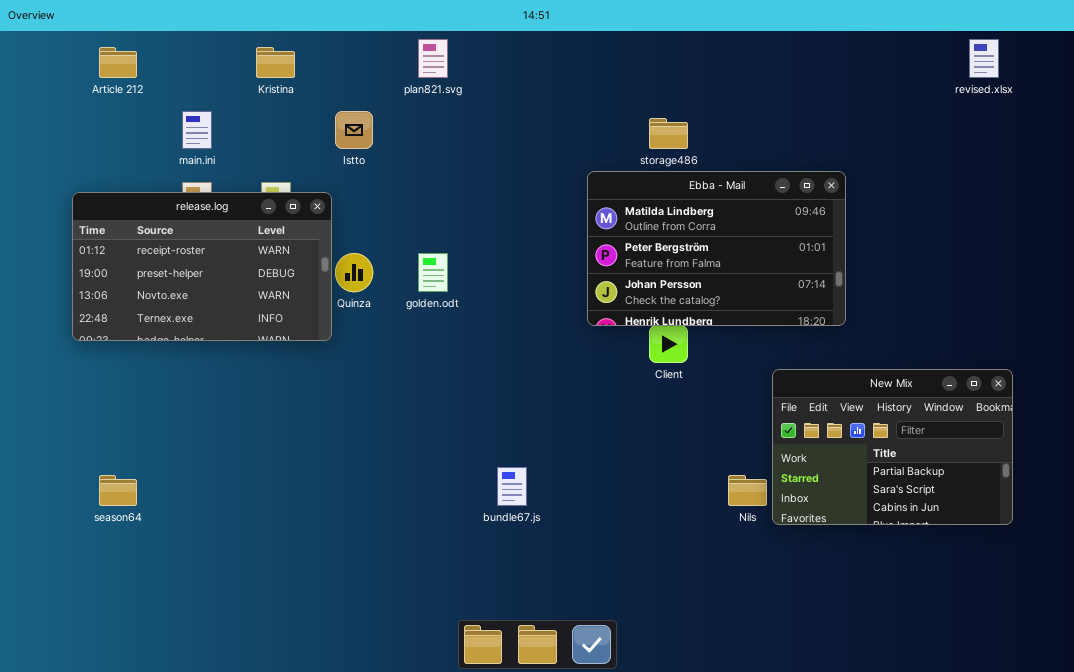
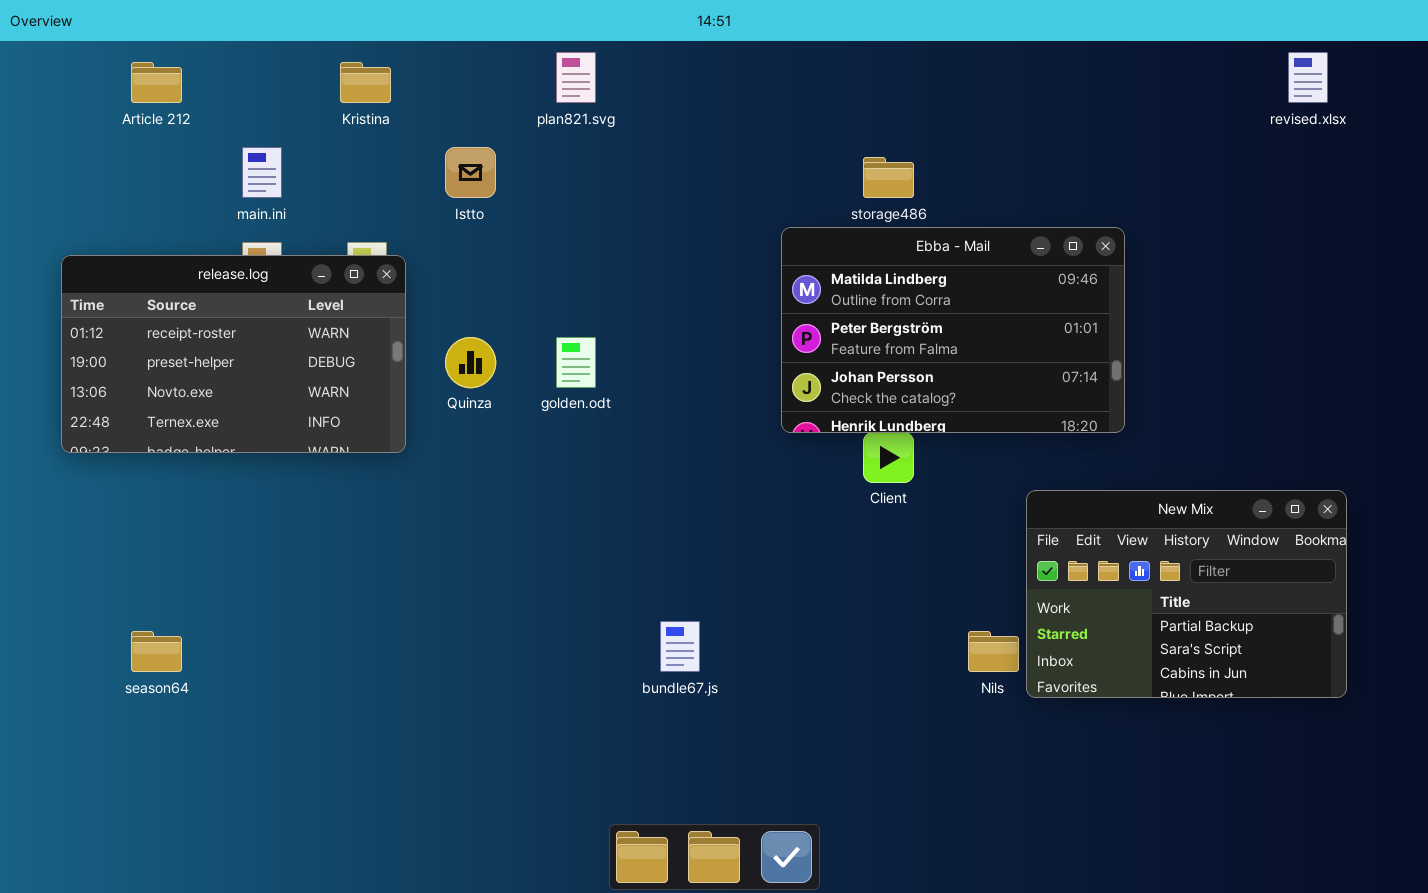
release.log: [72,192,332,341] -> [61,255,406,453], moved

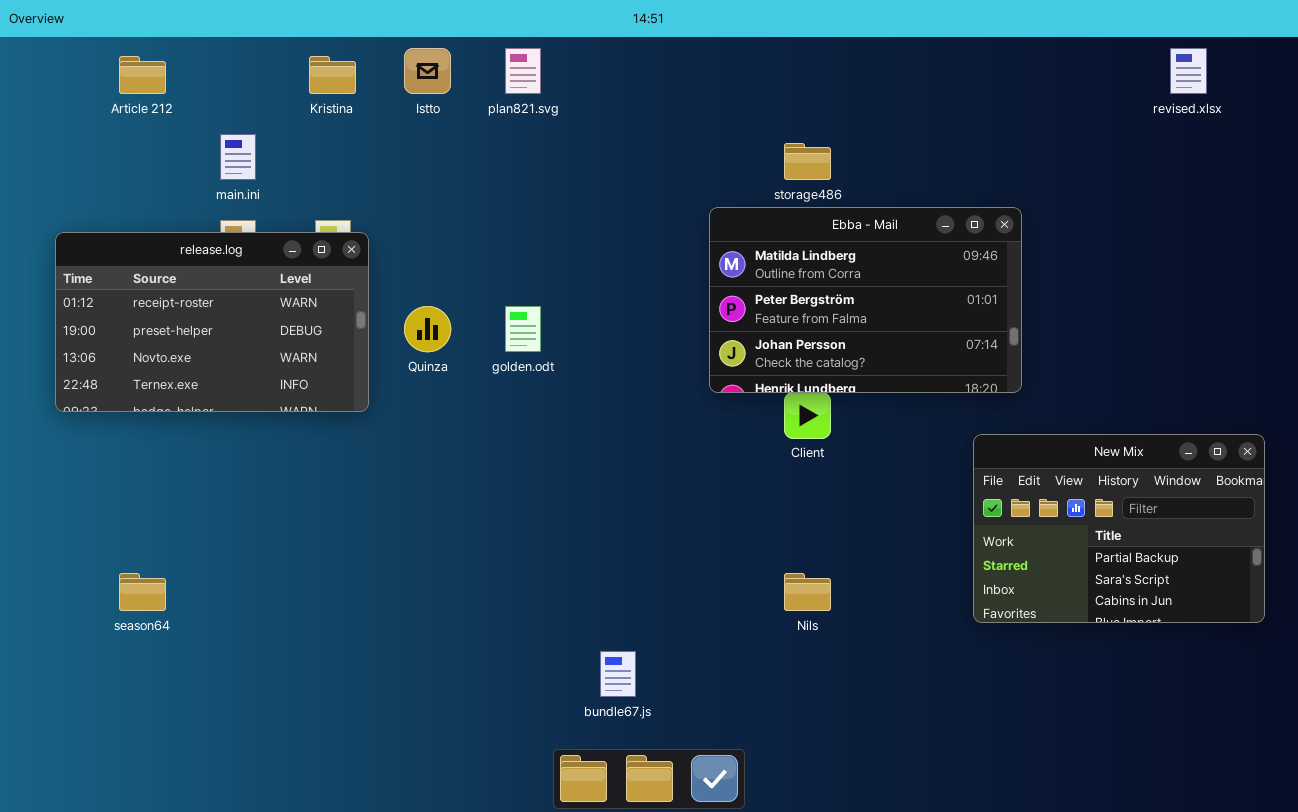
Istto: [445,147,496,198] -> [404,48,451,94], moved
New Mix: [1026,490,1347,698] -> [973,434,1265,623], moved
bundle67.js: [660,621,700,672] -> [600,651,636,697], moved
Nils: [968,631,1019,672] -> [784,573,831,611], moved

